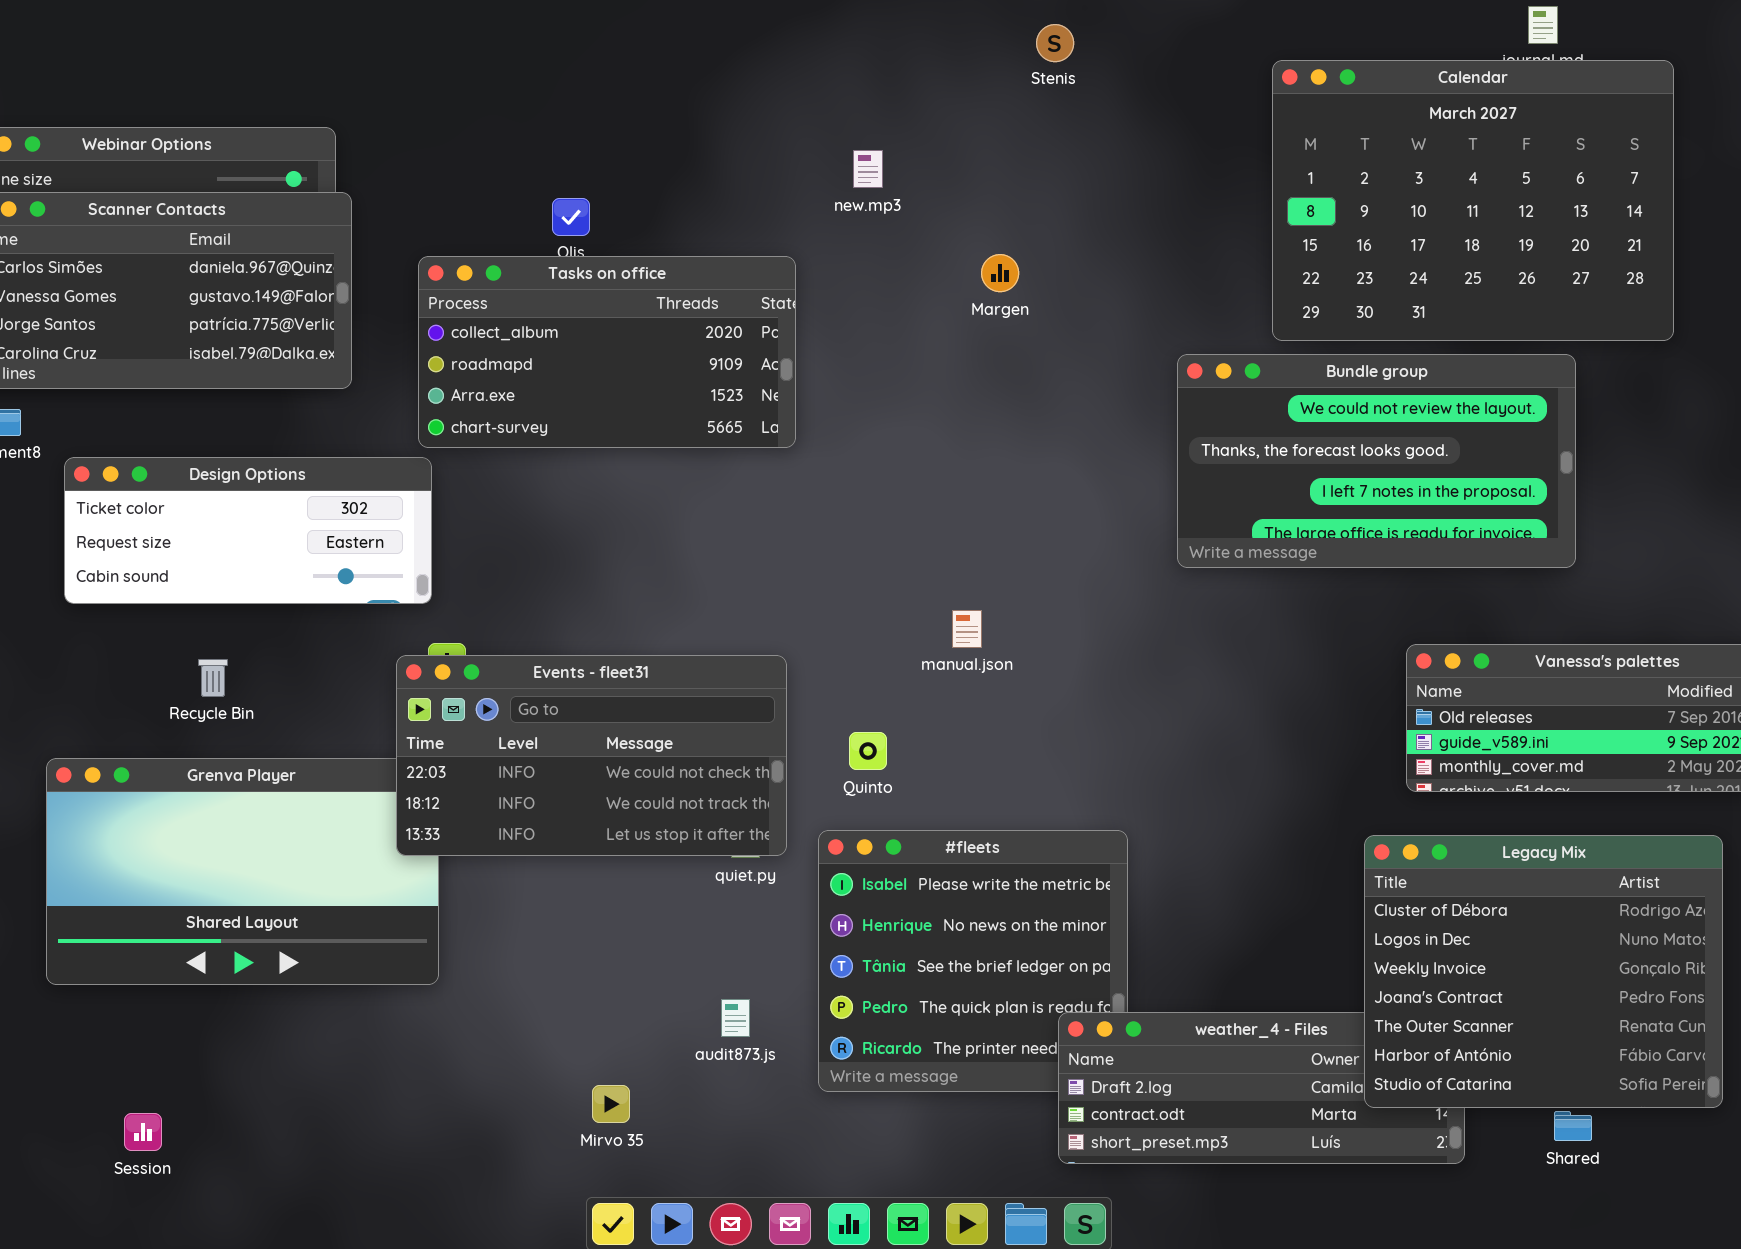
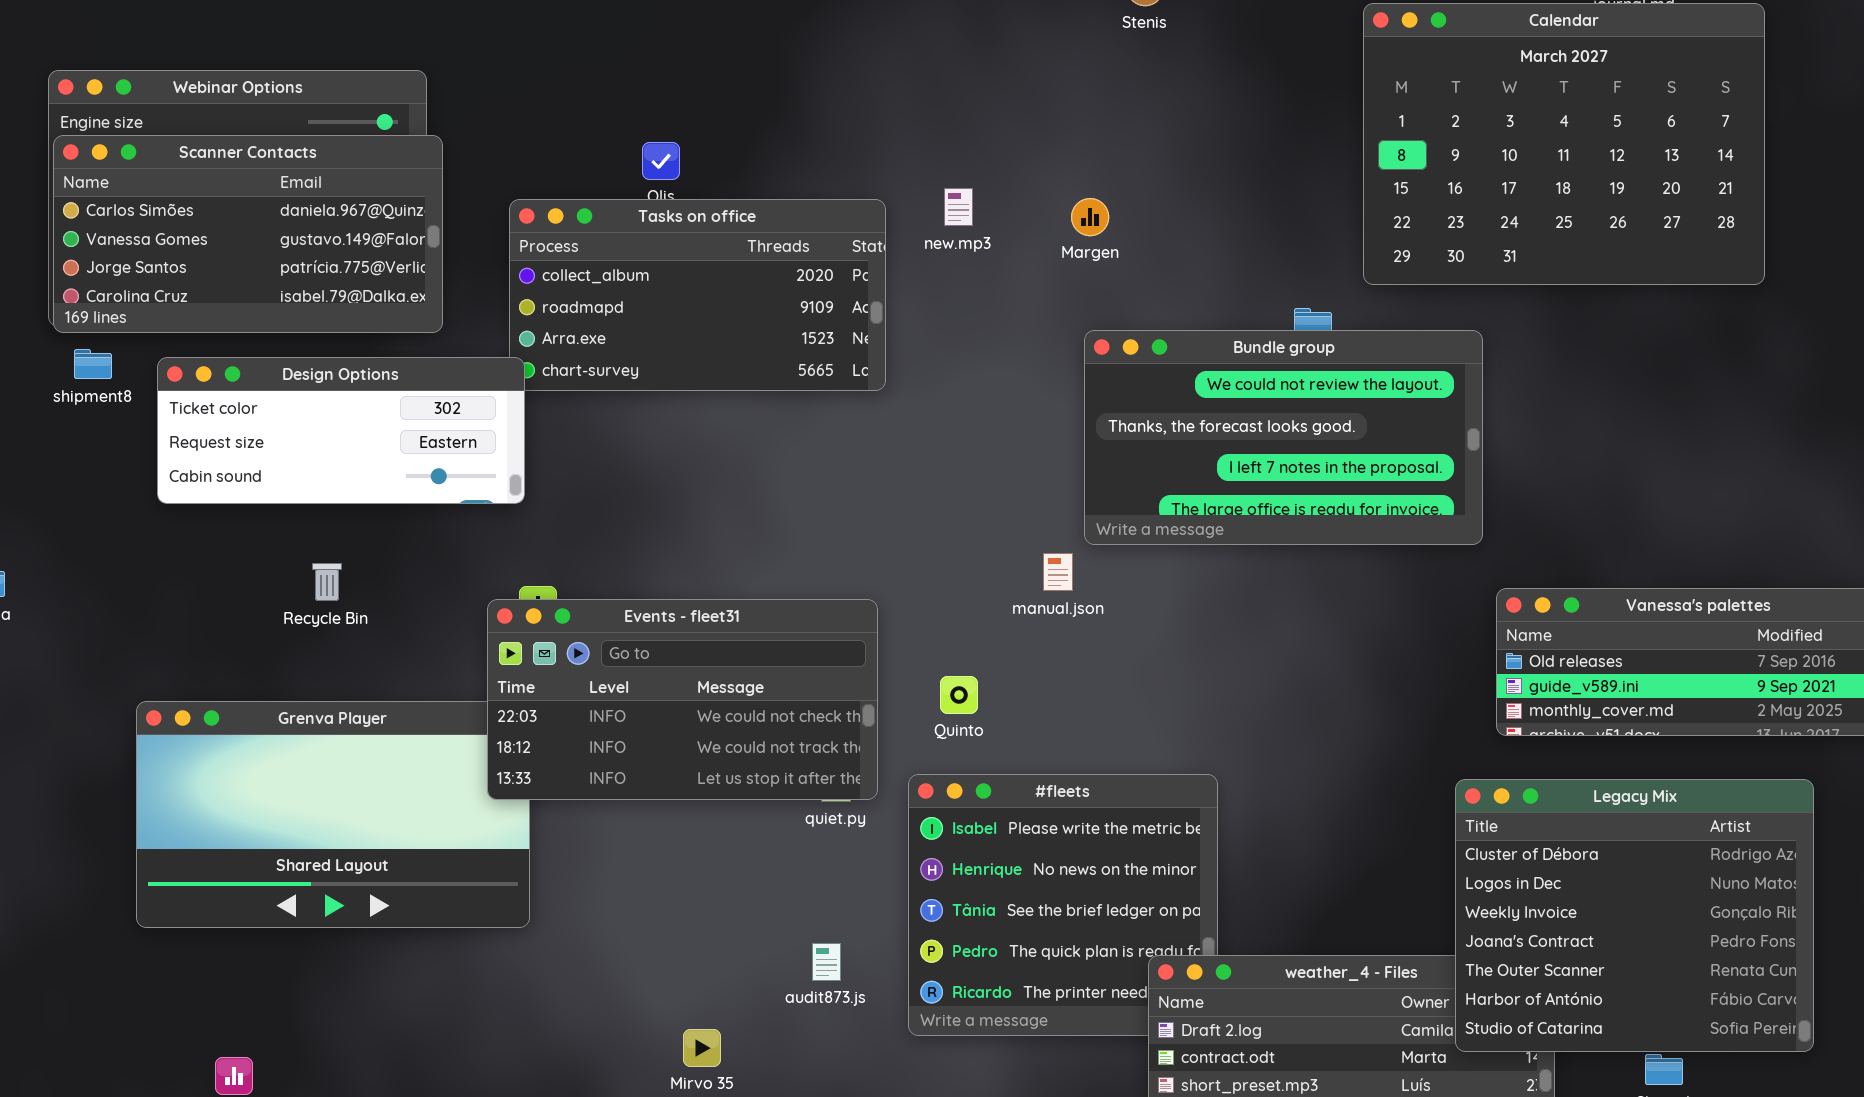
new.mp3: [853,150,883,188] -> [944,188,973,226], moved
Bundle group: [1177,354,1576,568] -> [1084,330,1483,545], moved
Design Options: [64,457,432,604] -> [157,357,525,504], moved
Recycle Bin: [198,659,228,697] -> [312,563,342,601], moved

